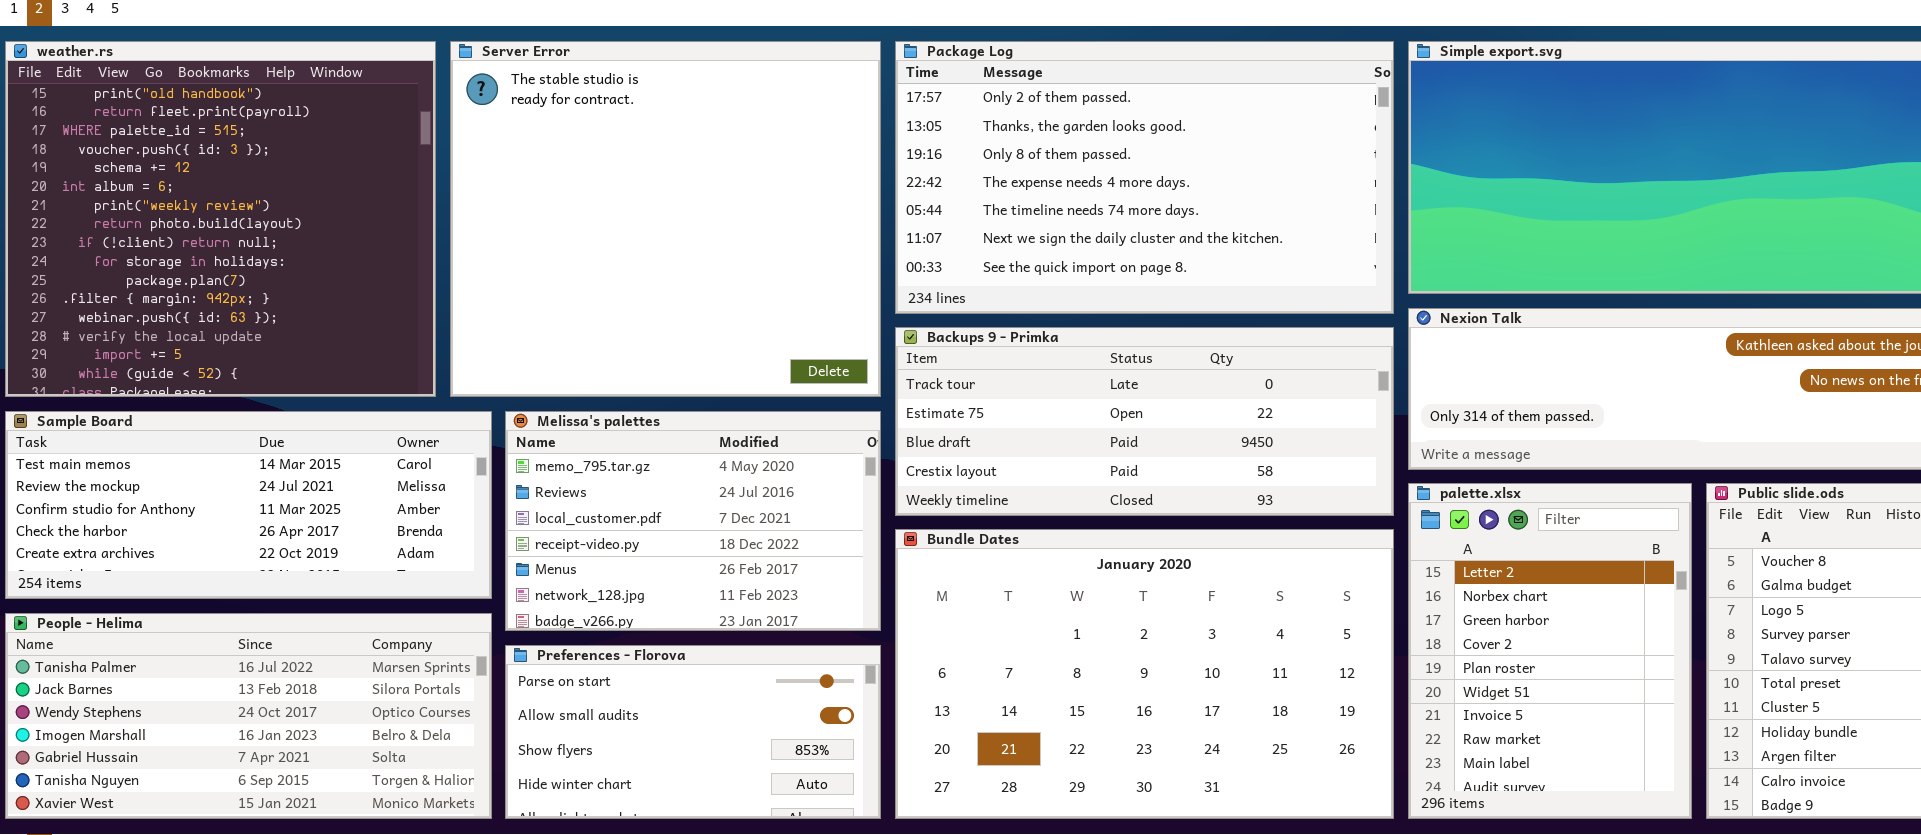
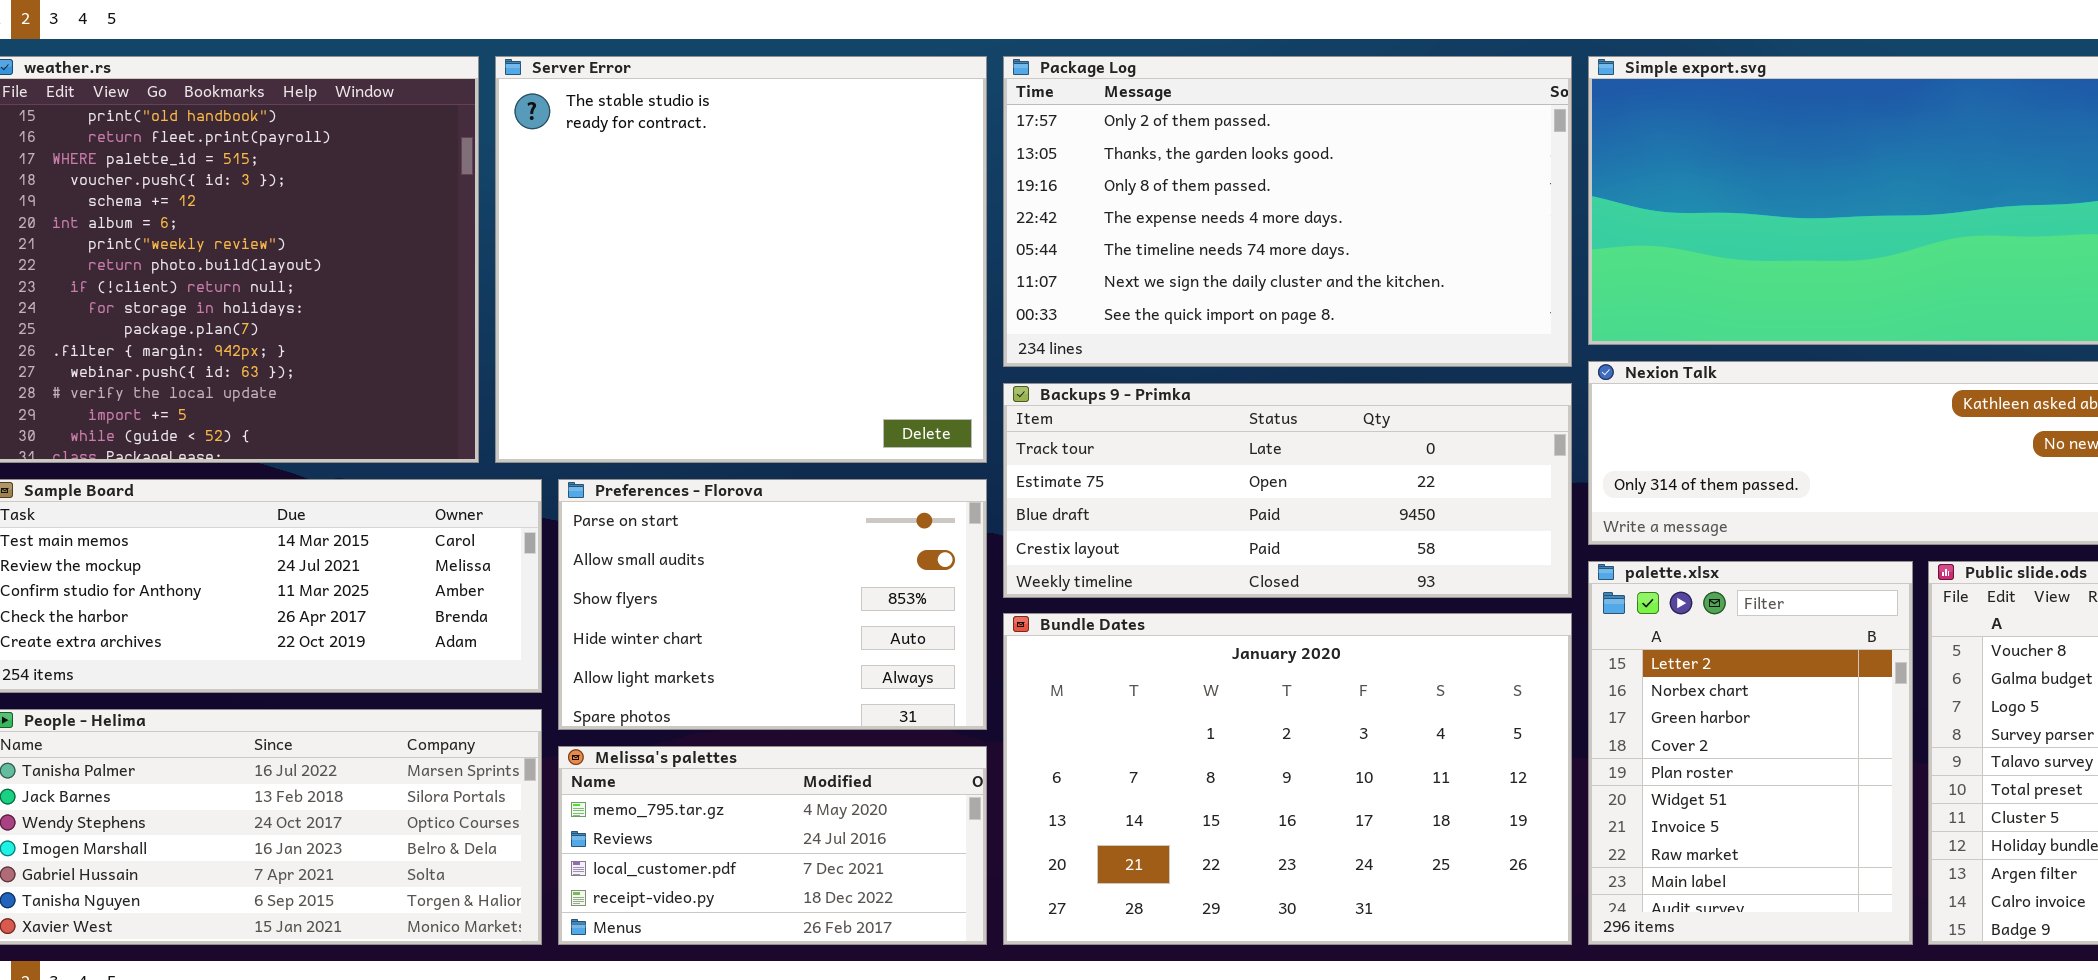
Melissa's palettes: [505,411,881,631] -> [558,746,987,945], moved, resized
Preferences - Florova: [505,645,881,819] -> [558,479,987,730], moved, resized

